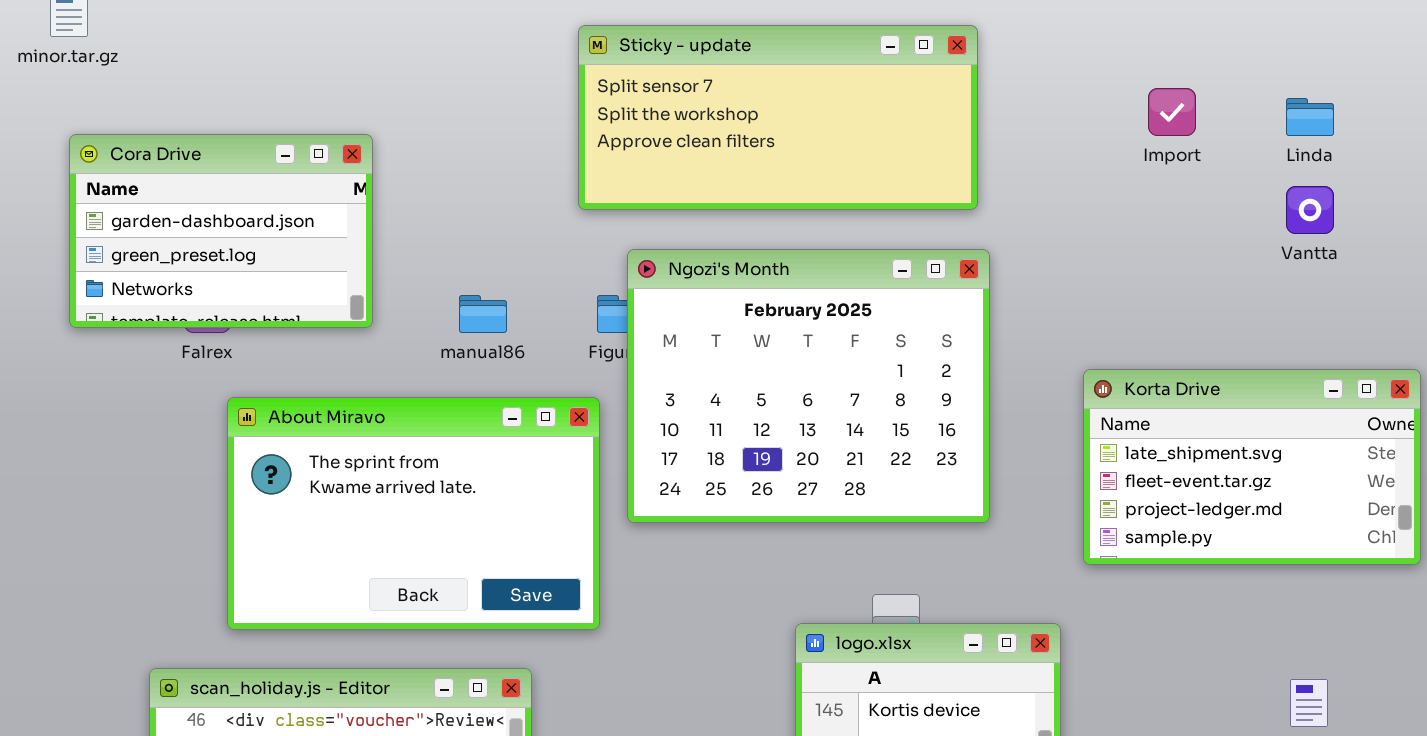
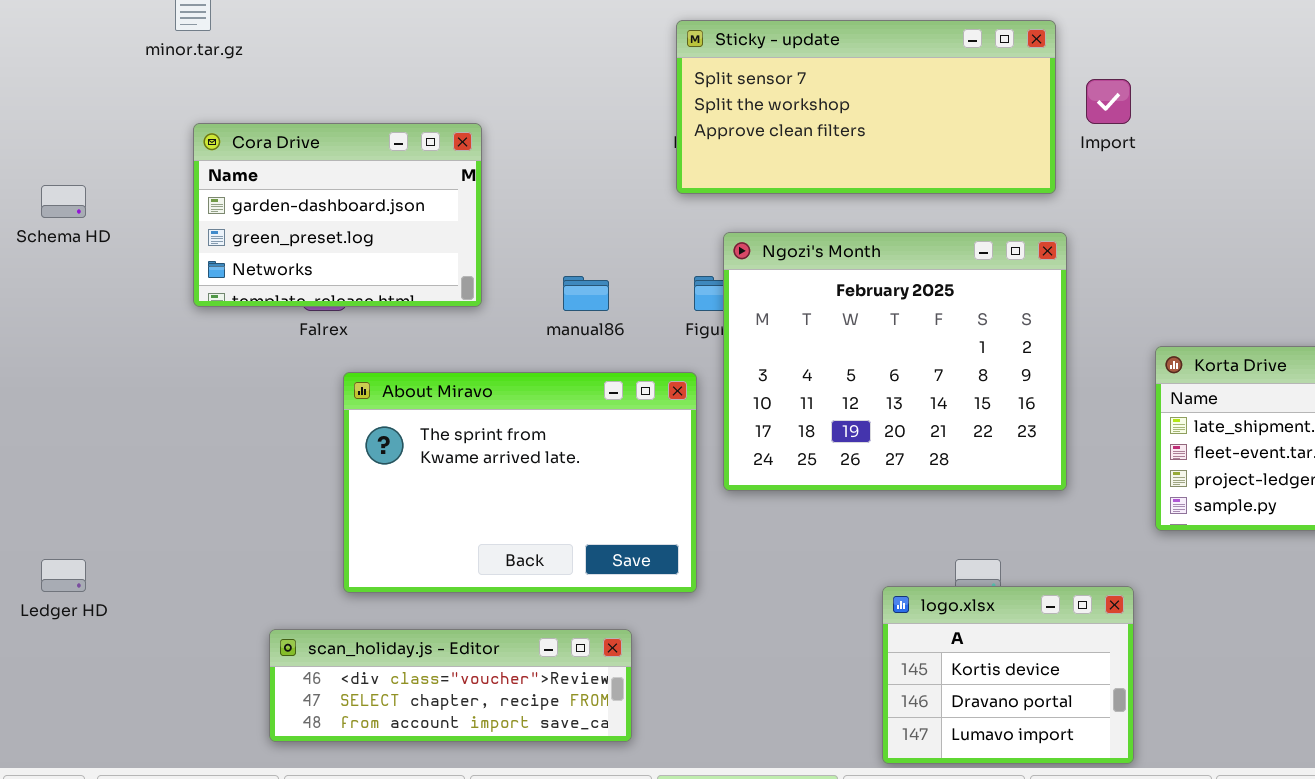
Import: [1148,88,1196,136] -> [1086,79,1131,124], moved

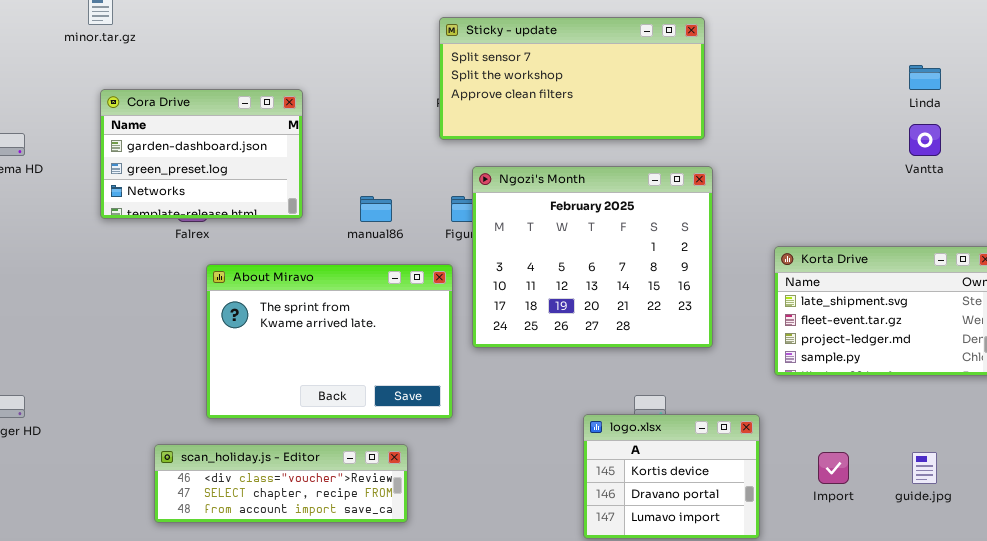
Import: [1086,79,1131,124] -> [818,452,849,484], moved

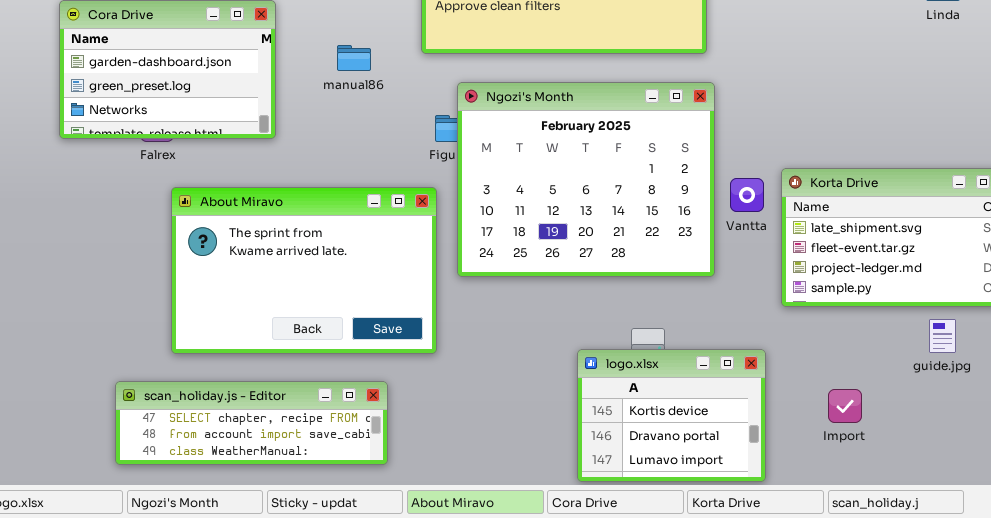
Vantta: [909,124,941,156] -> [730,178,764,212], moved
manual86: [360,196,392,222] -> [337,45,371,71], moved
scan_holiday.js - Editor: [154,444,408,523] -> [115,381,388,465], scrolled down 1 row
guide.jpg: [912,452,937,484] -> [929,319,956,353], moved

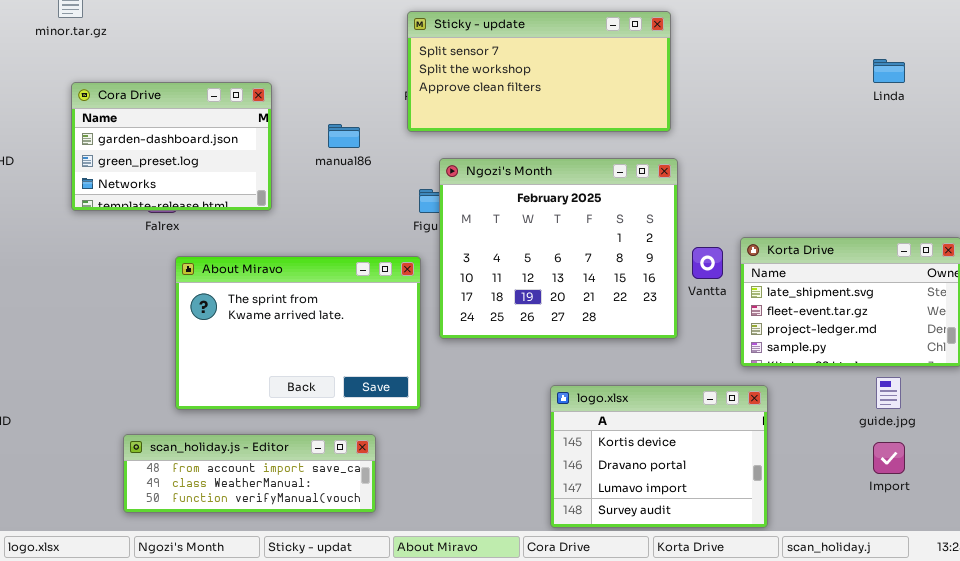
logo.xlsx: [577,349,766,482] -> [550,385,768,528], resized
scan_holiday.js - Editor: [115,381,388,465] -> [123,434,376,513], scrolled down 1 row
Import: [828,389,862,423] -> [873,442,905,474], moved

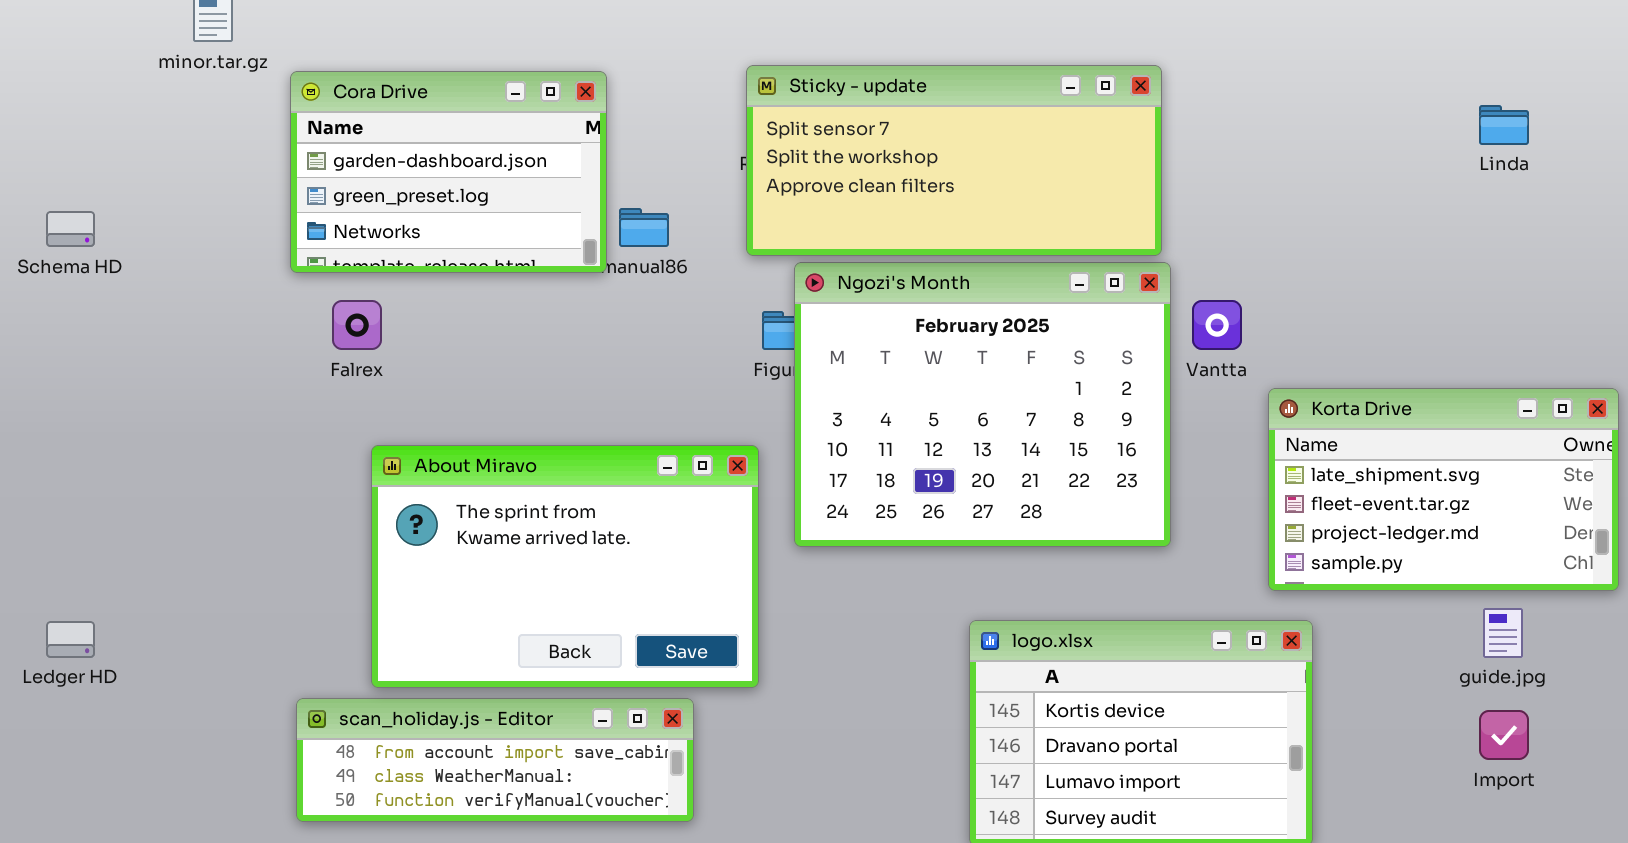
Sticky - update: [407,11,671,132] -> [746,65,1162,256], moved
Cora Drive: [71,82,272,211] -> [290,71,607,273], moved
Vantta: [692,247,723,279] -> [1192,300,1242,350], moved
About Miravo: [175,256,421,410] -> [371,445,759,688], moved

